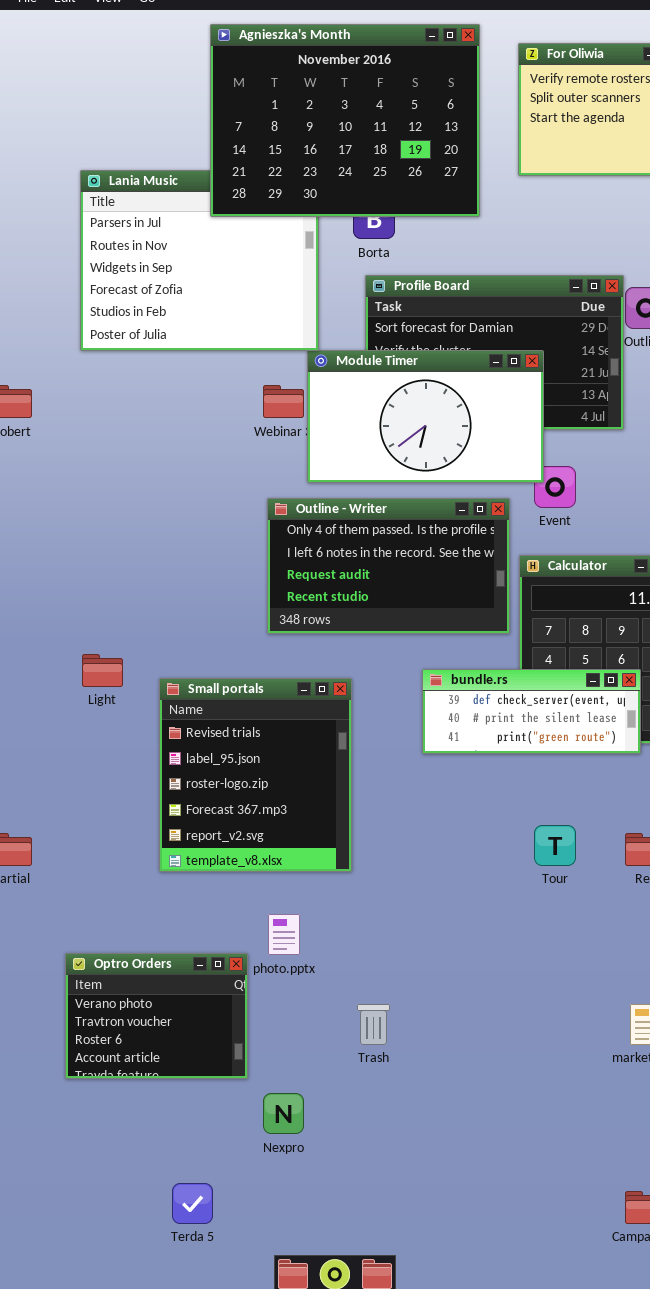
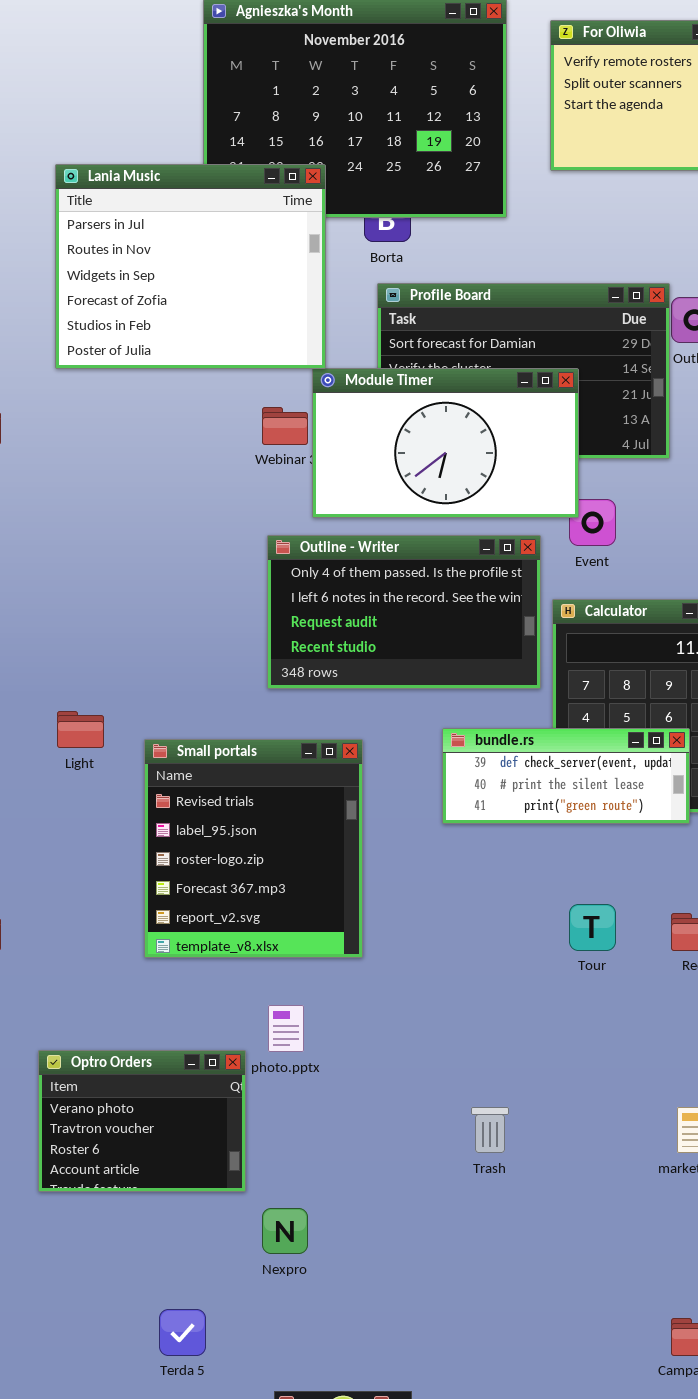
Lania Music: [80,170,319,351] -> [55,164,326,369], raised
Trash: [357,1004,390,1045] -> [471,1107,509,1153], moved

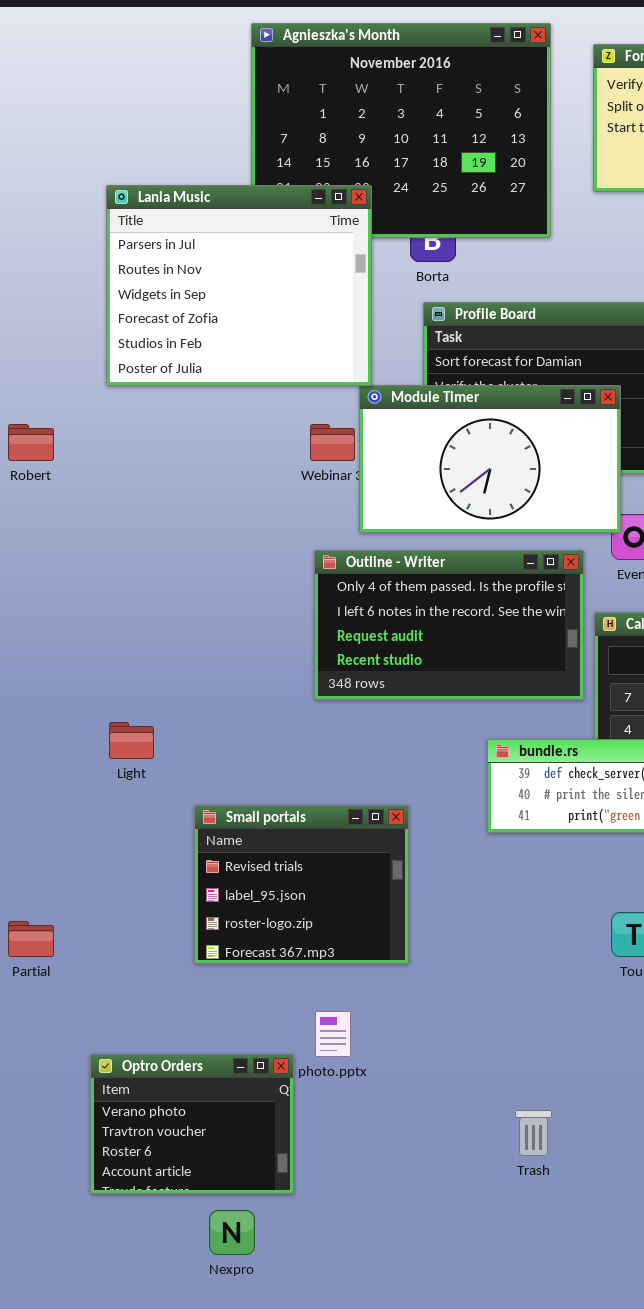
Small portals: [144,739,363,958] -> [194,805,409,964], resized
Nexpro: [262,1208,308,1254] -> [209,1210,255,1255], moved

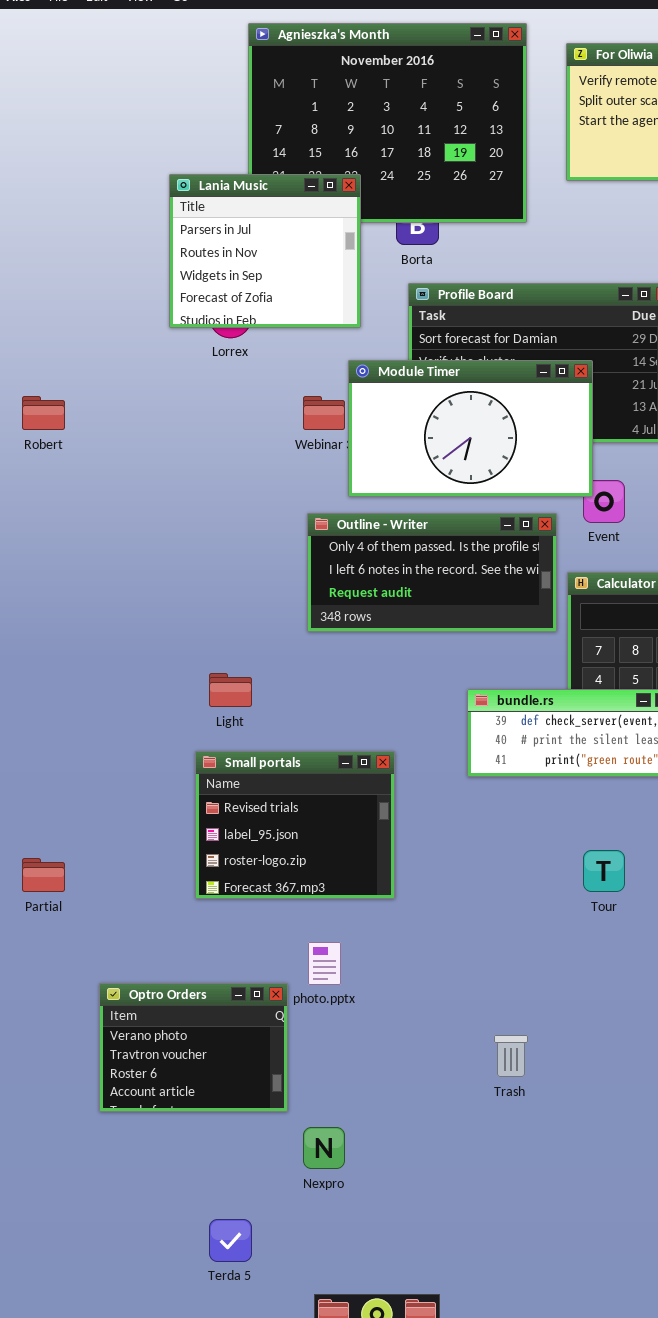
Lania Music: [106,185,372,386] -> [169,174,361,328], resized
Outline - Writer: [314,550,584,700] -> [307,513,557,632], resized
Light: [109,722,154,759] -> [209,673,252,707], moved
Nexpro: [209,1210,255,1255] -> [303,1127,345,1169], moved

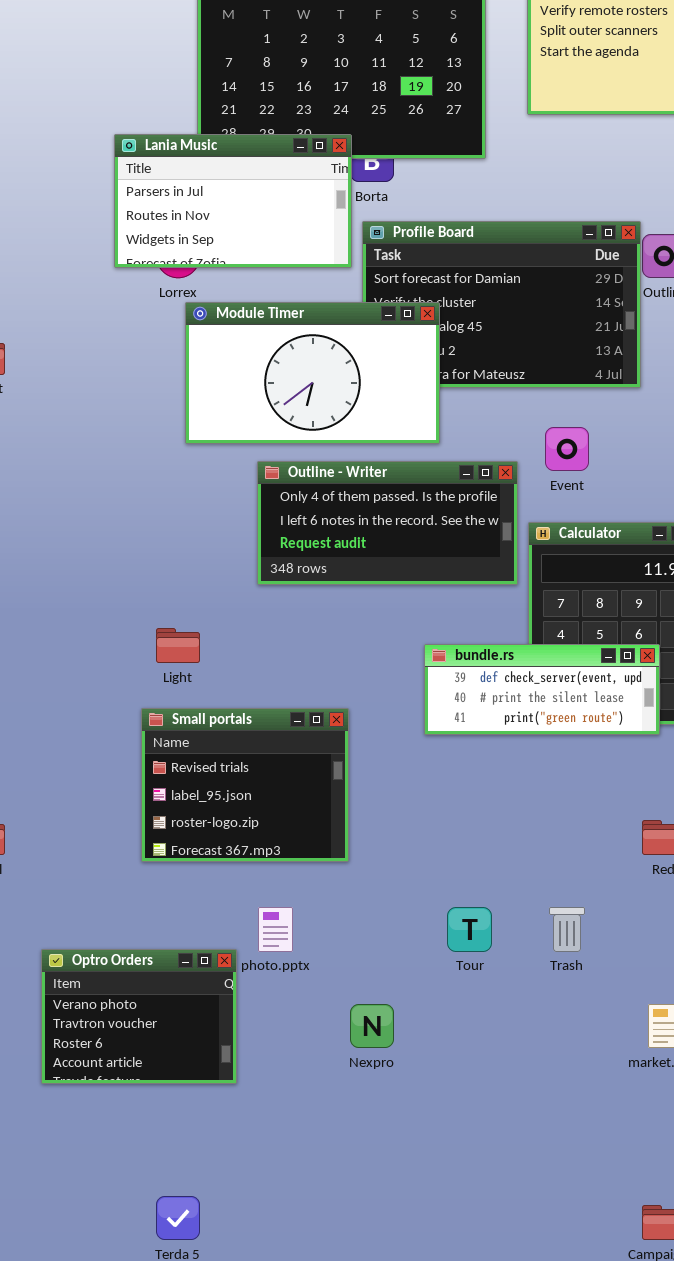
Lania Music: [169,174,361,328] -> [114,134,352,268], resized
Module Timer: [348,360,593,497] -> [185,302,440,444], moved
Tour: [583,850,625,892] -> [447,907,492,952], moved
Trash: [494,1035,528,1077] -> [549,907,585,952], moved
Nexpro: [303,1127,345,1169] -> [350,1004,394,1048], moved

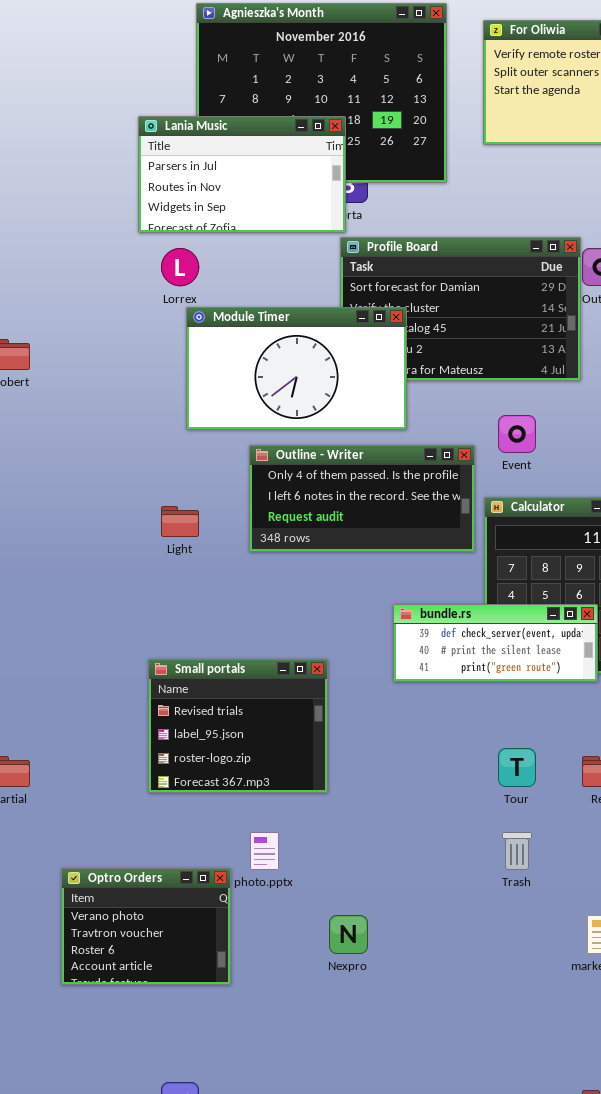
Lania Music: [114,134,352,268] -> [138,116,346,233], moved
Light: [156,628,200,663] -> [161,506,199,537], moved
Tour: [447,907,492,952] -> [498,748,536,787], moved

